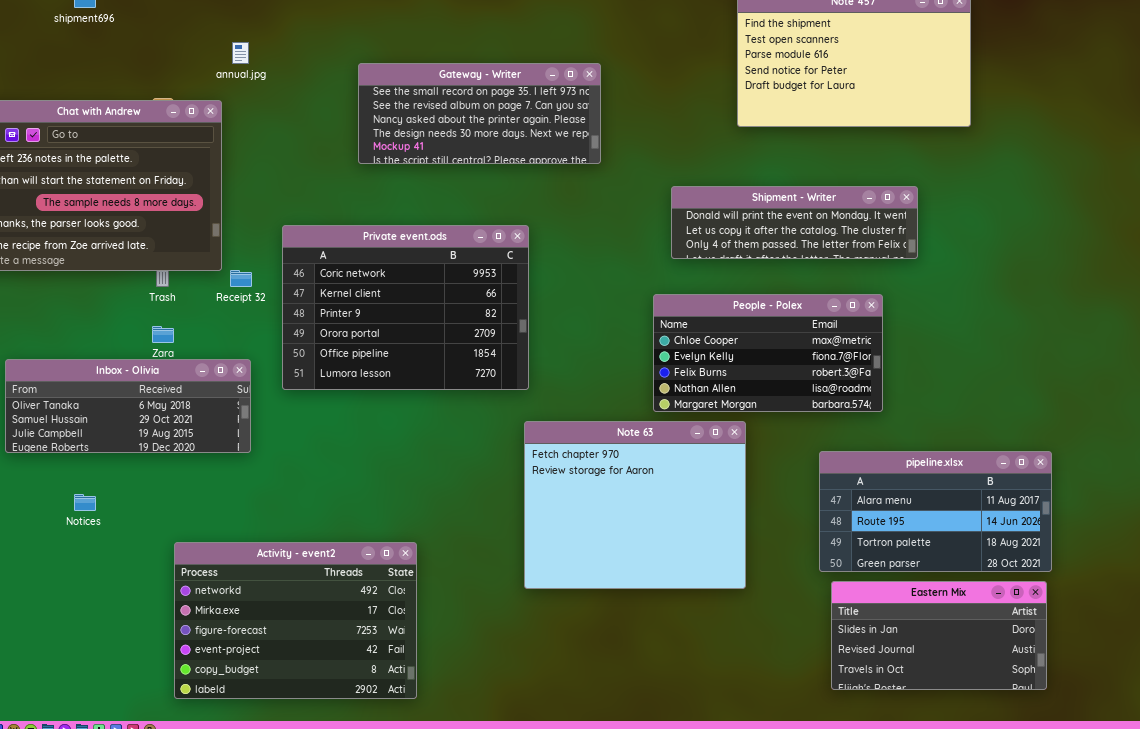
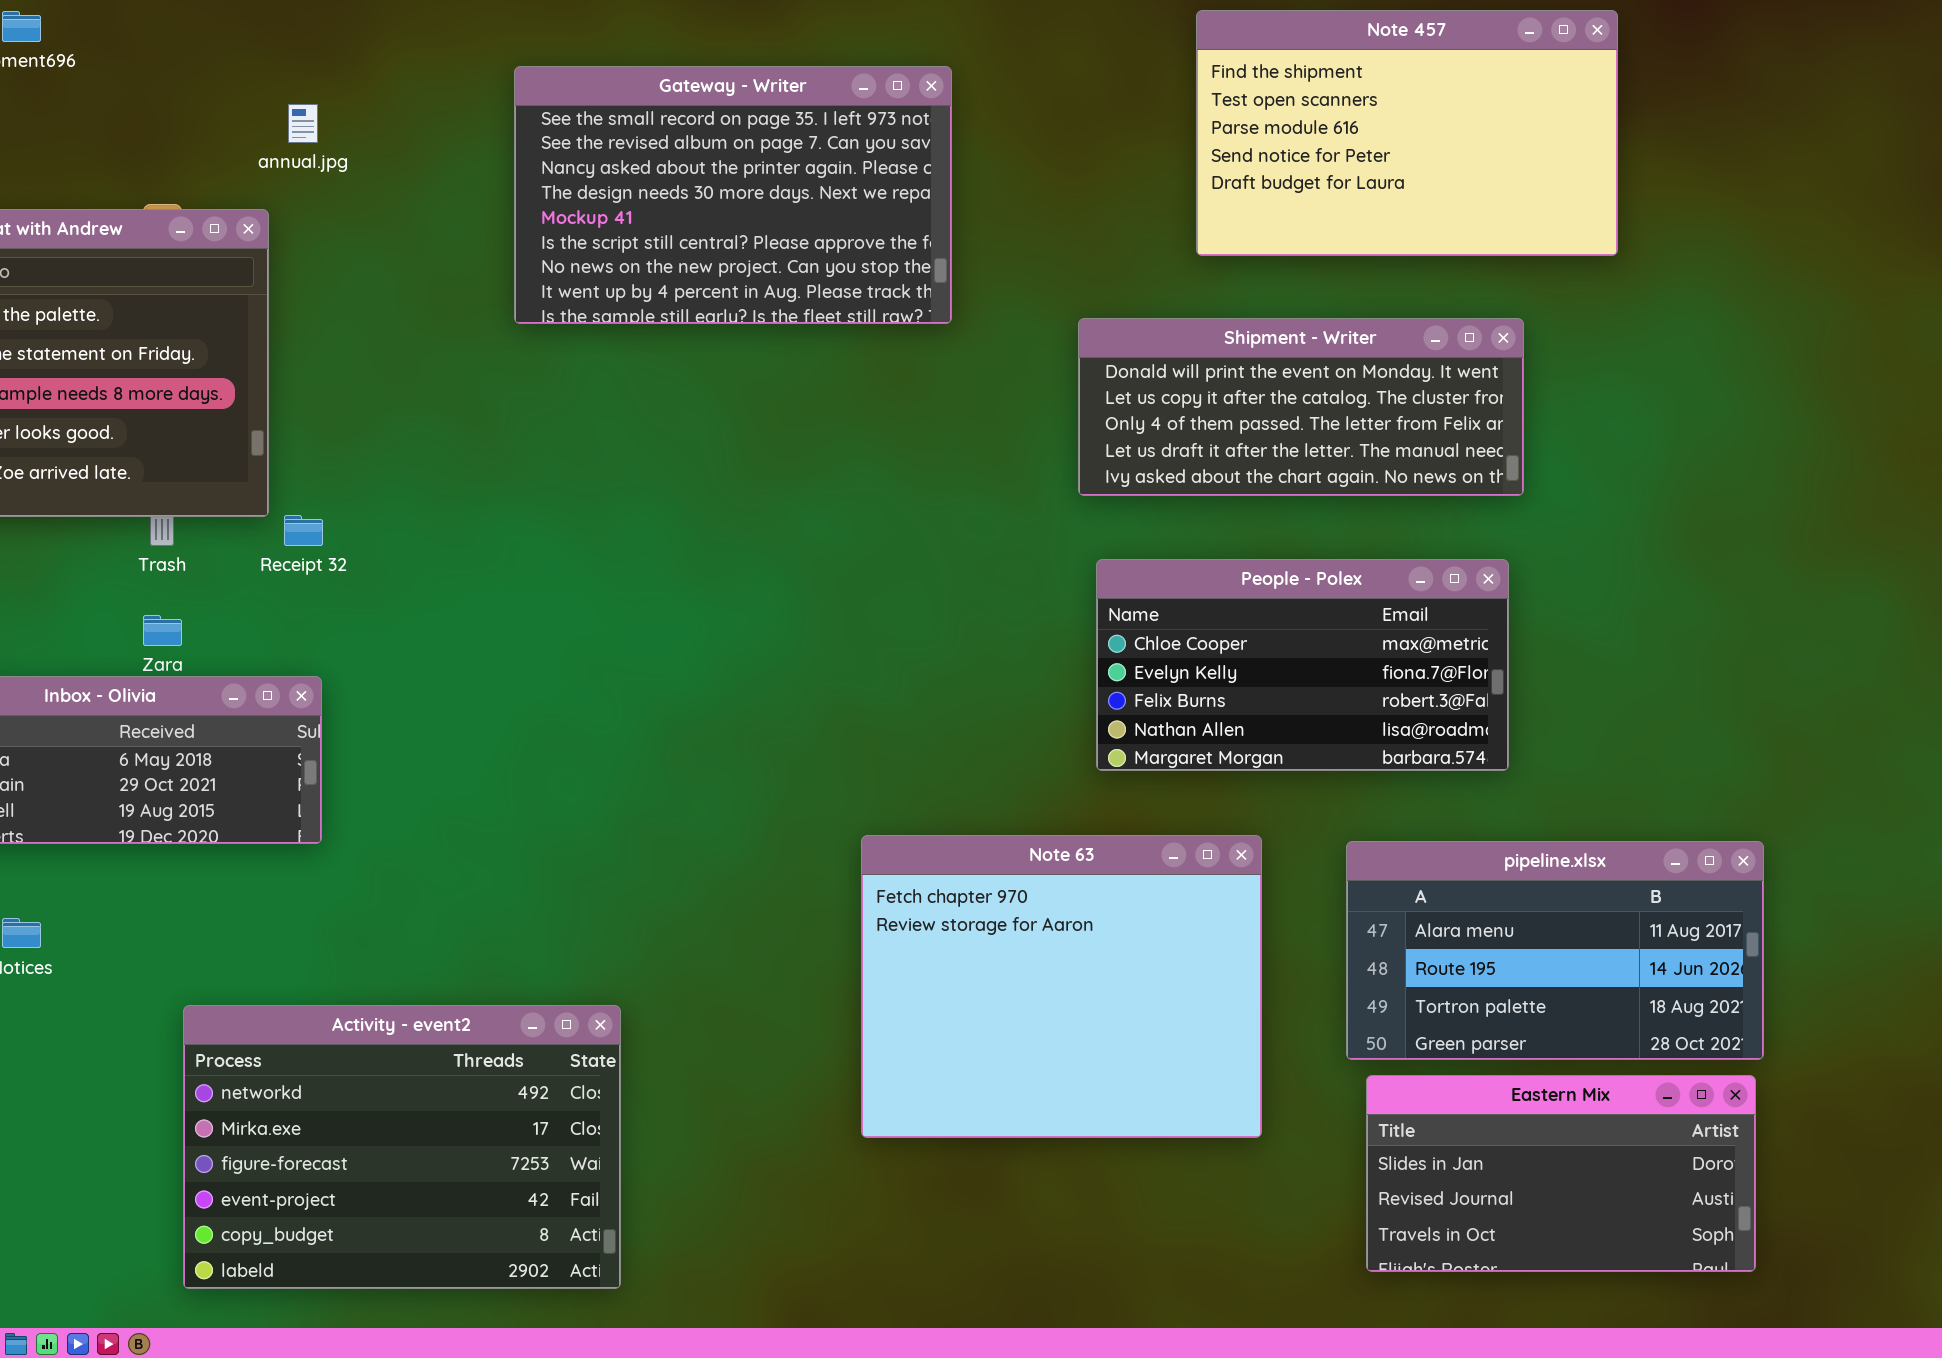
Gateway - Writer: [358,63,601,164] -> [514,66,952,324], resized
Shipment - Writer: [671,186,918,259] -> [1078,318,1524,496], resized
Private event.ods: [282,225,529,390] -> none, closed
People - Polex: [653,294,883,412] -> [1096,559,1509,771], moved
Note 63: [524,421,746,589] -> [861,835,1262,1138], moved

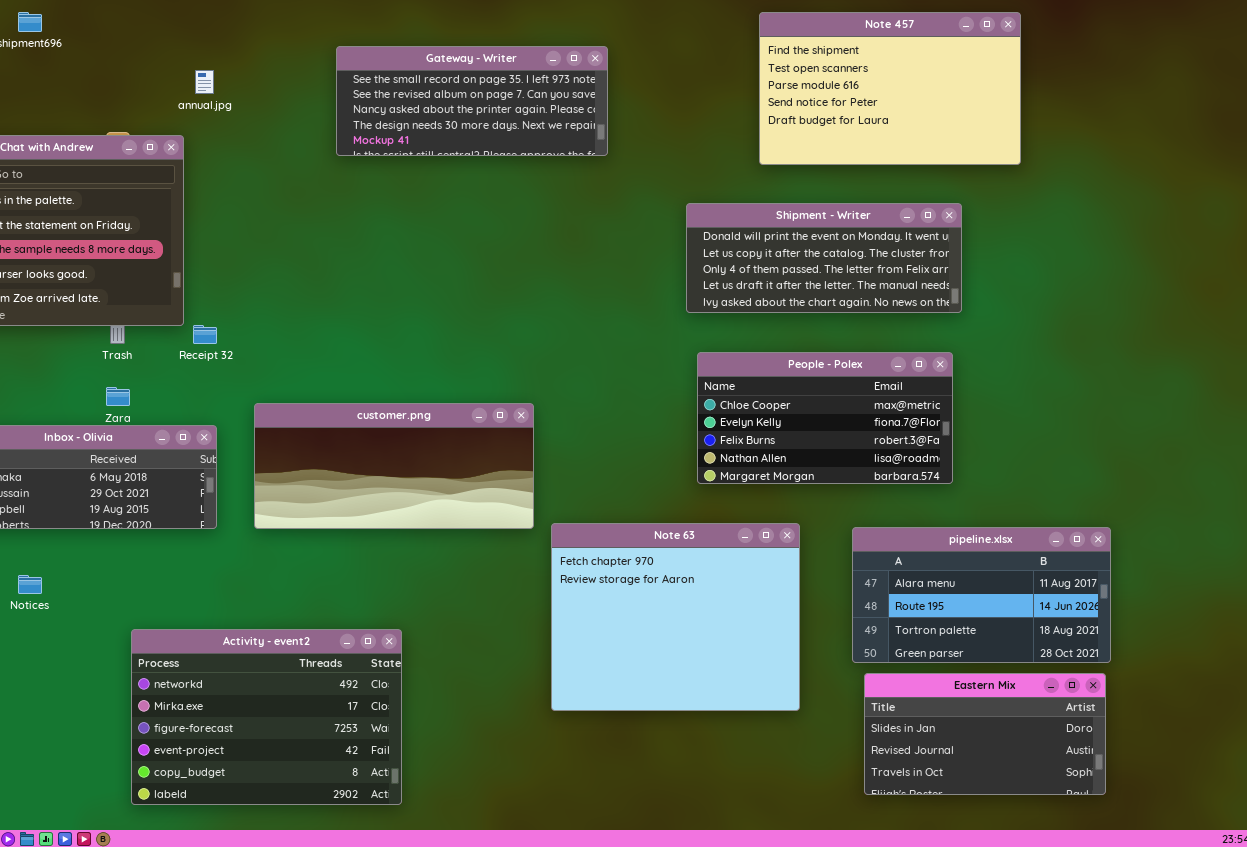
Gateway - Writer: [514,66,952,324] -> [336,46,608,156], resized
customer.png: none -> [254,403,534,529], opened

